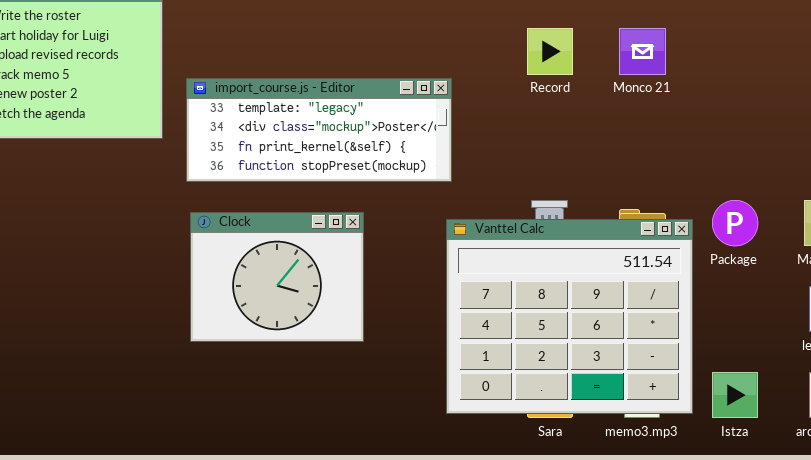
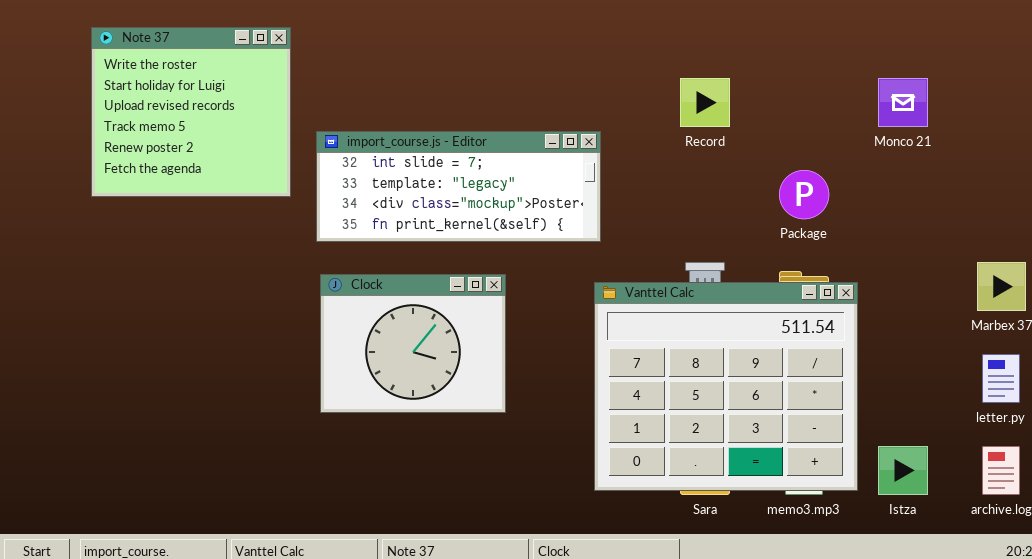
Monco 21: [619,28,666,75] -> [878,78,928,127], moved
import_course.js - Editor: [186,78,452,182] -> [316,131,601,242], scrolled up 1 row
Package: [712,200,758,246] -> [779,170,829,219], moved

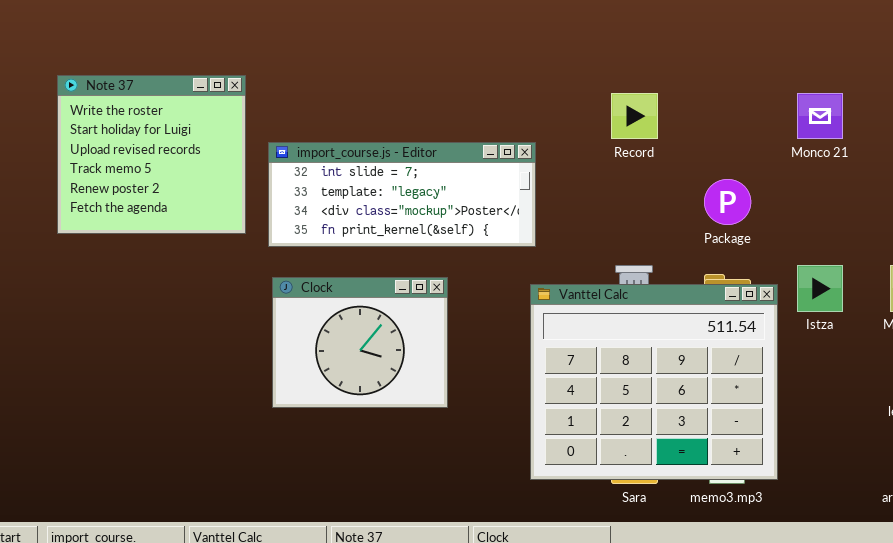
Note 37: [91,27,291,197] -> [57,75,246,234], moved
Istza: [878,446,928,495] -> [797,265,843,312], moved

